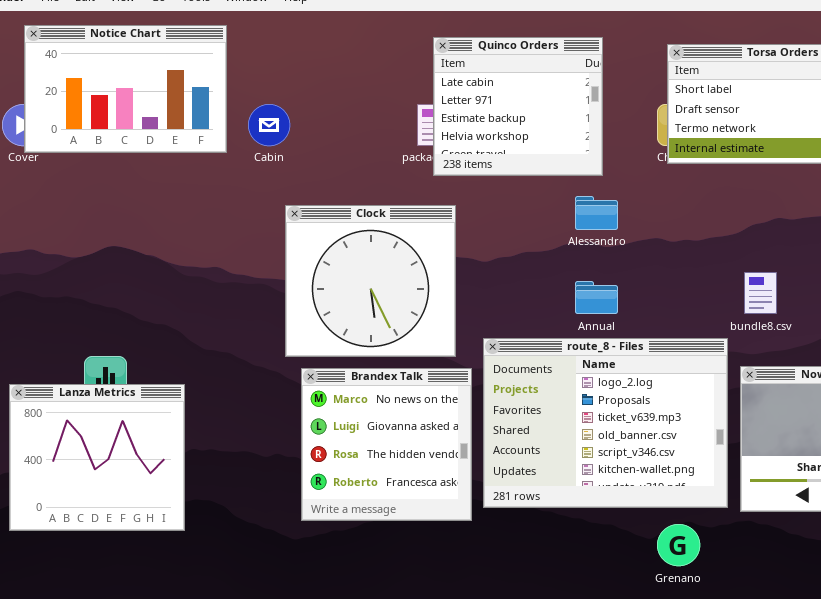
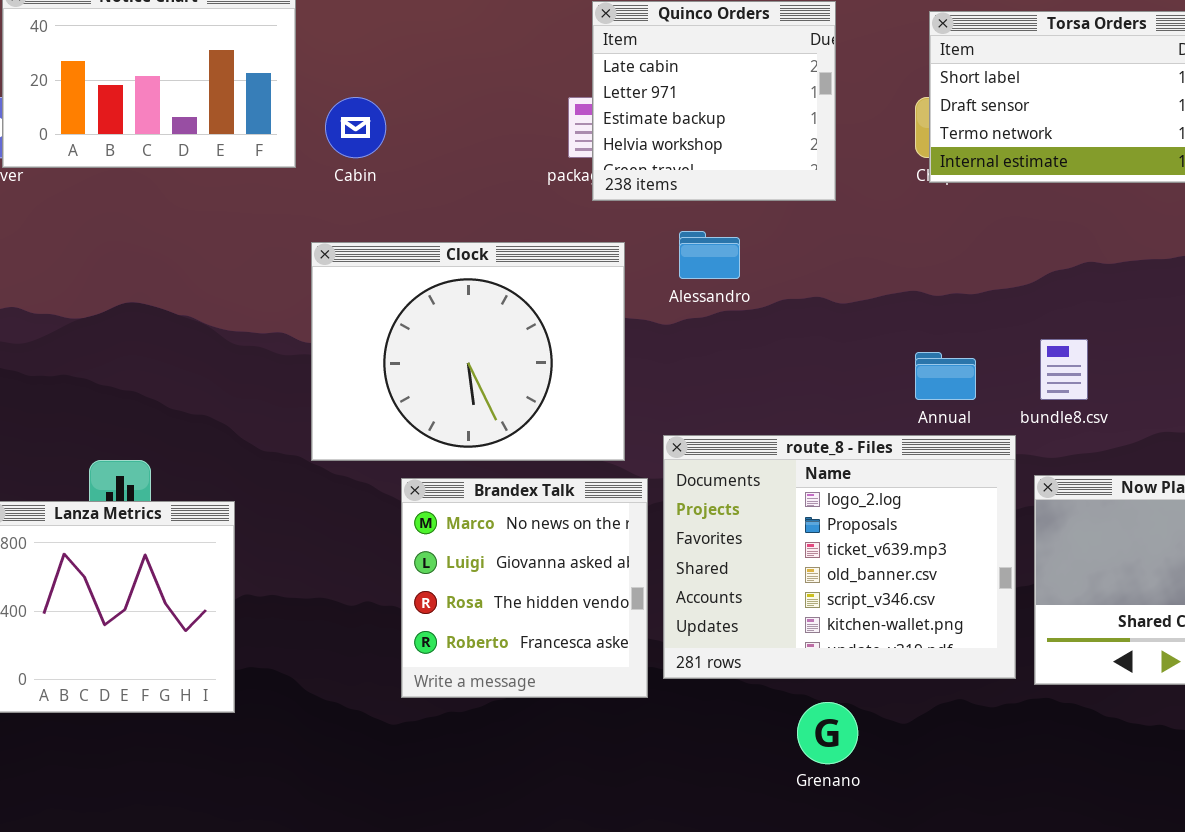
Alessandro: [575,196,618,230] -> [679,231,740,279], moved
Clock: [285,205,456,357] -> [311,242,625,461], resized
Annual: [575,281,618,314] -> [915,352,976,400], moved
Grenano: [657,524,700,566] -> [797,702,858,764], moved

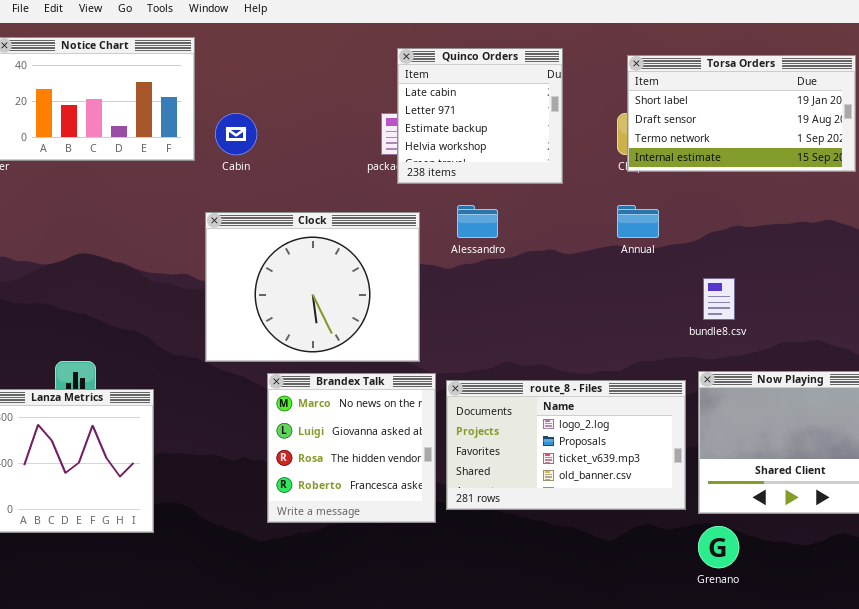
Annual: [915,352,976,400] -> [617,205,659,238], moved
route_8 - Files: [663,435,1016,679] -> [446,380,686,510], resized
Grenano: [797,702,858,764] -> [698,526,739,568], moved

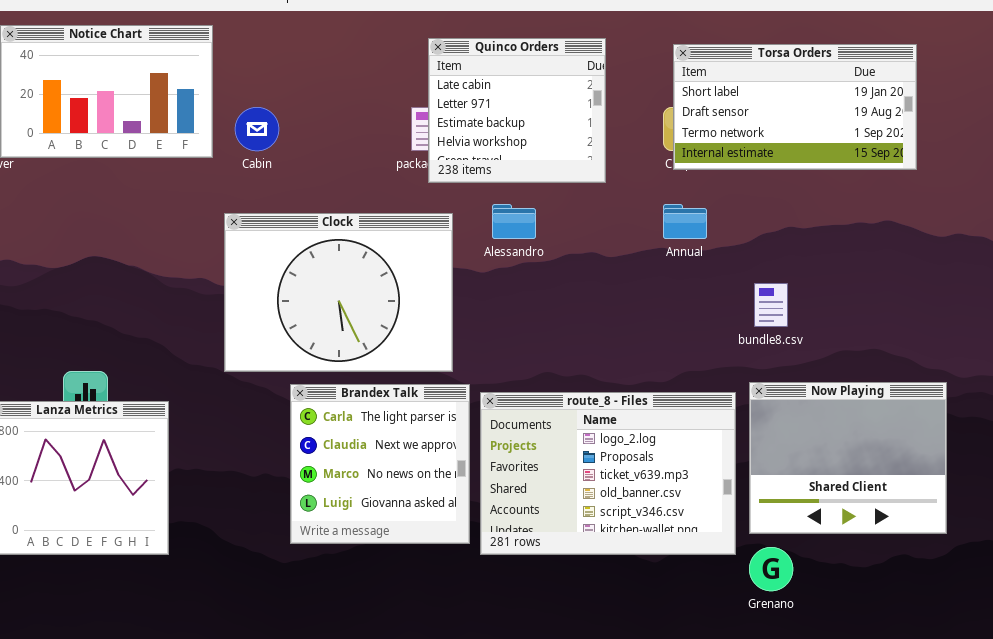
Brandex Talk: [267,373,436,523] -> [290,384,470,544], scrolled up 2 rows
route_8 - Files: [446,380,686,510] -> [480,392,736,555], resized

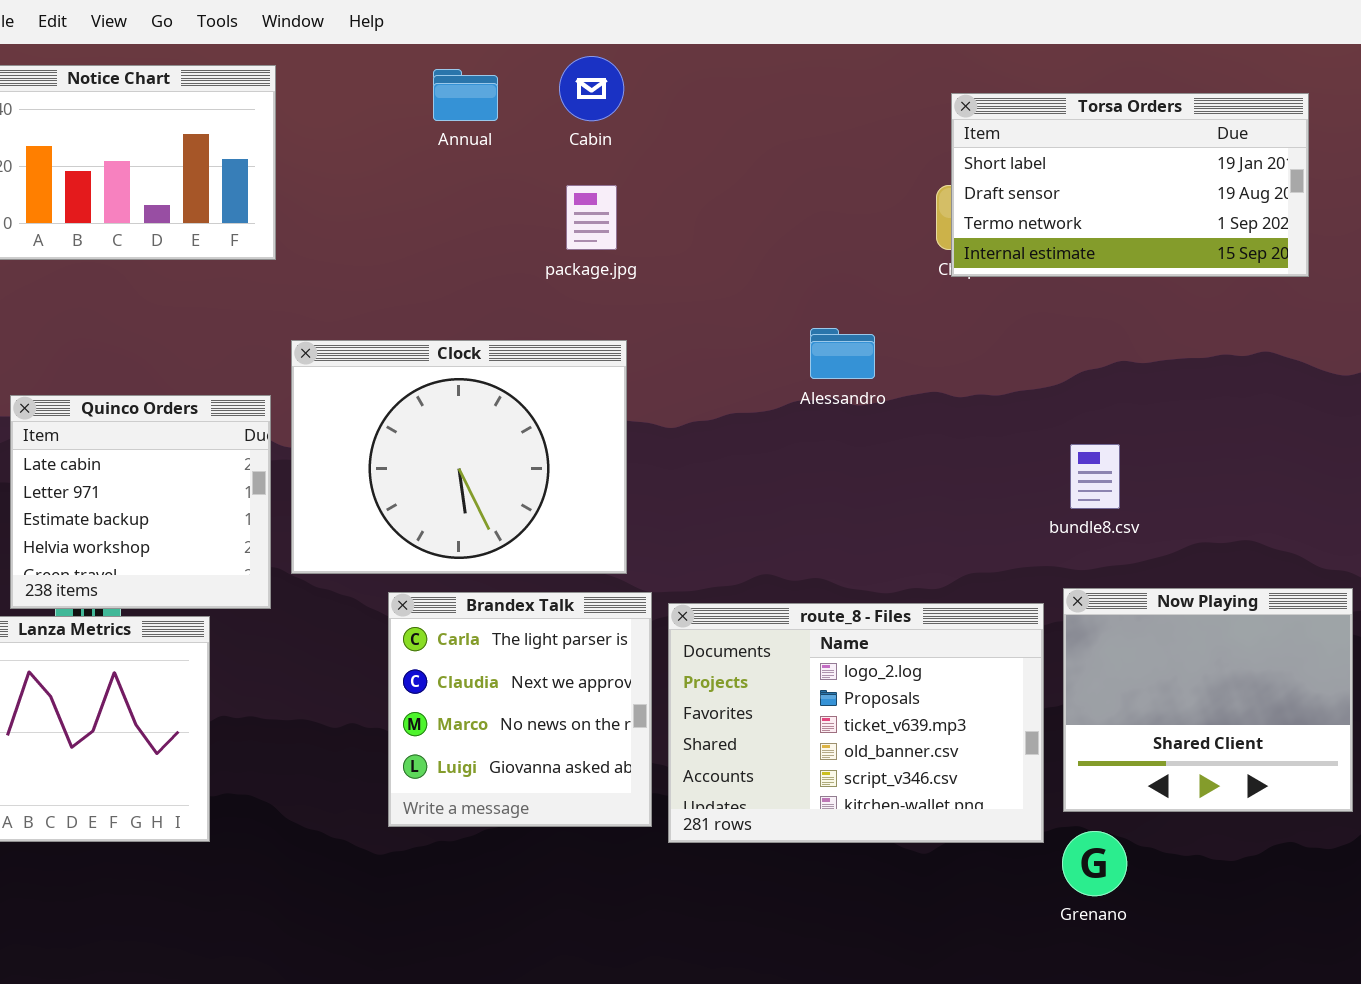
Quinco Orders: [428,38,606,183] -> [10,395,271,609], moved
Cabin: [235,107,279,151] -> [559,56,624,121], moved
Alessandro: [492,204,536,239] -> [810,328,875,379], moved
Annual: [663,204,707,239] -> [433,69,498,121], moved

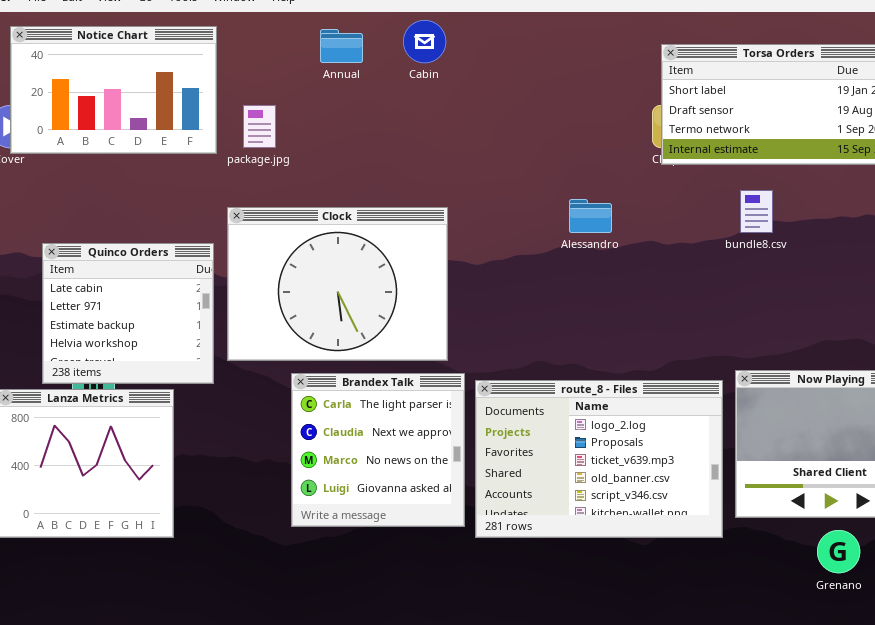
package.jpg: [566,185,617,250] -> [243,105,276,148], moved
bundle8.csv: [1070,444,1120,509] -> [740,190,773,233], moved
Grenano: [1062,831,1127,896] -> [817,530,860,573], moved

